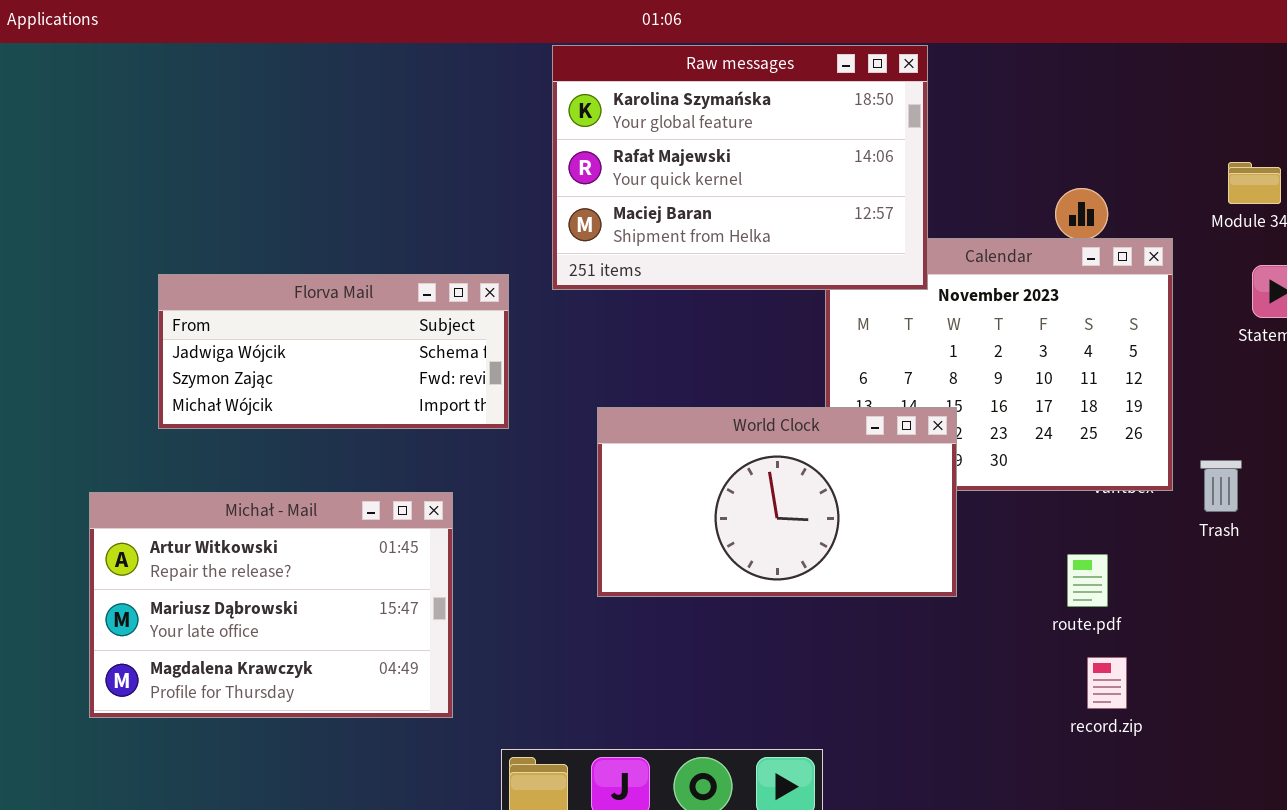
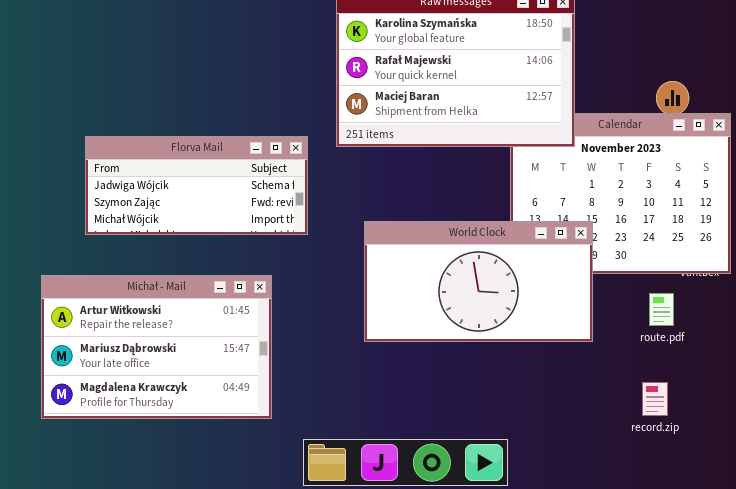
route.pdf: [1067,554,1108,607] -> [649,293,674,326], moved
record.zip: [1087,657,1127,709] -> [642,382,668,416], moved

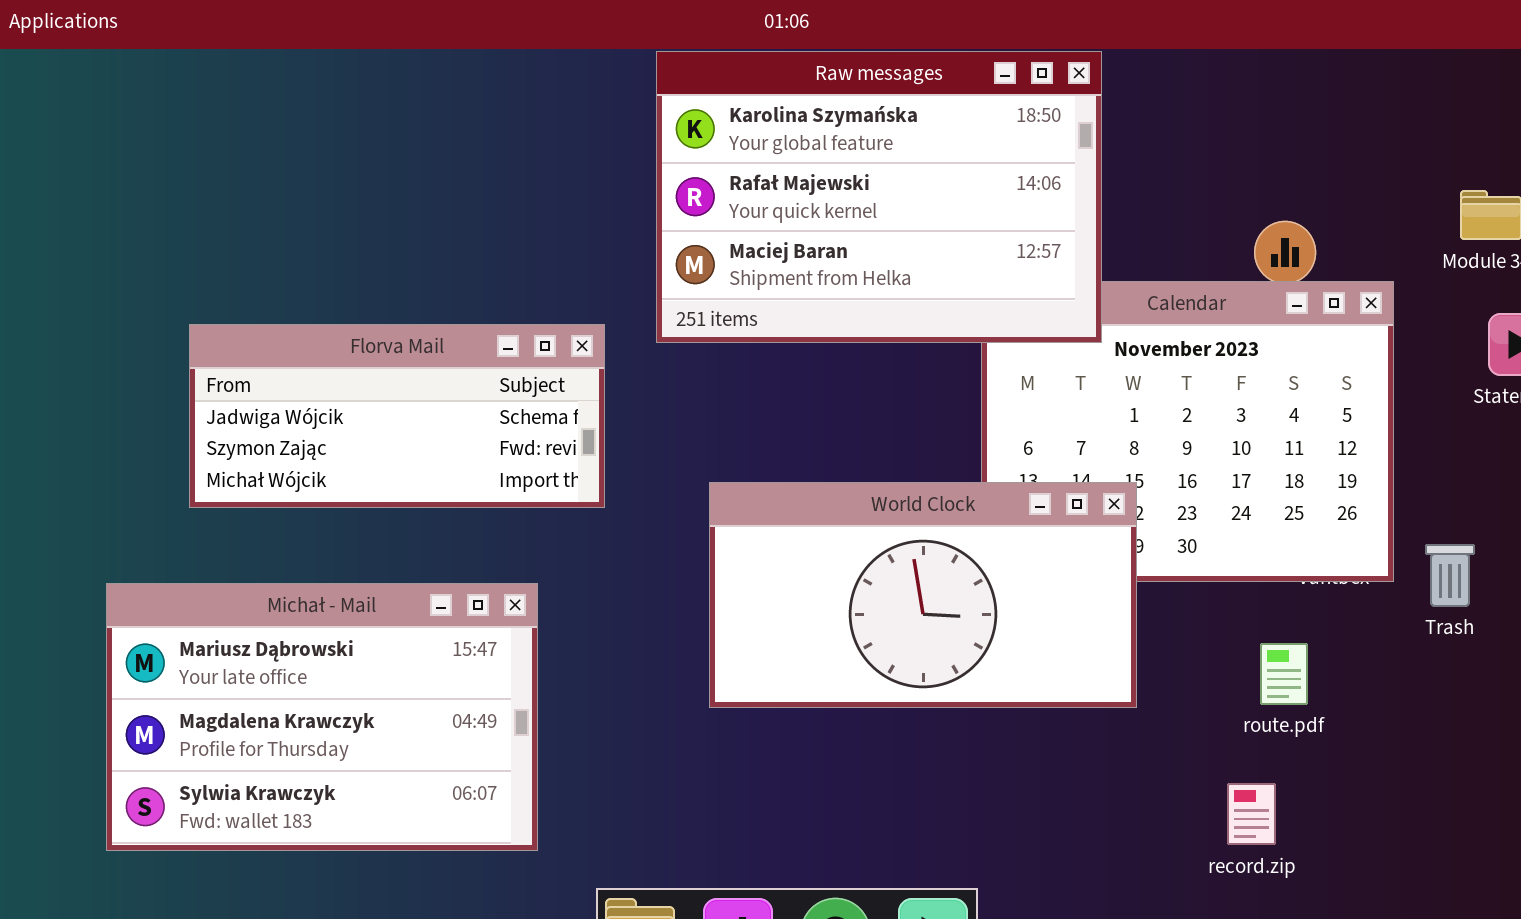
Michał - Mail: [41,275,272,419] -> [106,583,538,851], scrolled down 1 row
route.pdf: [649,293,674,326] -> [1260,643,1308,705], moved

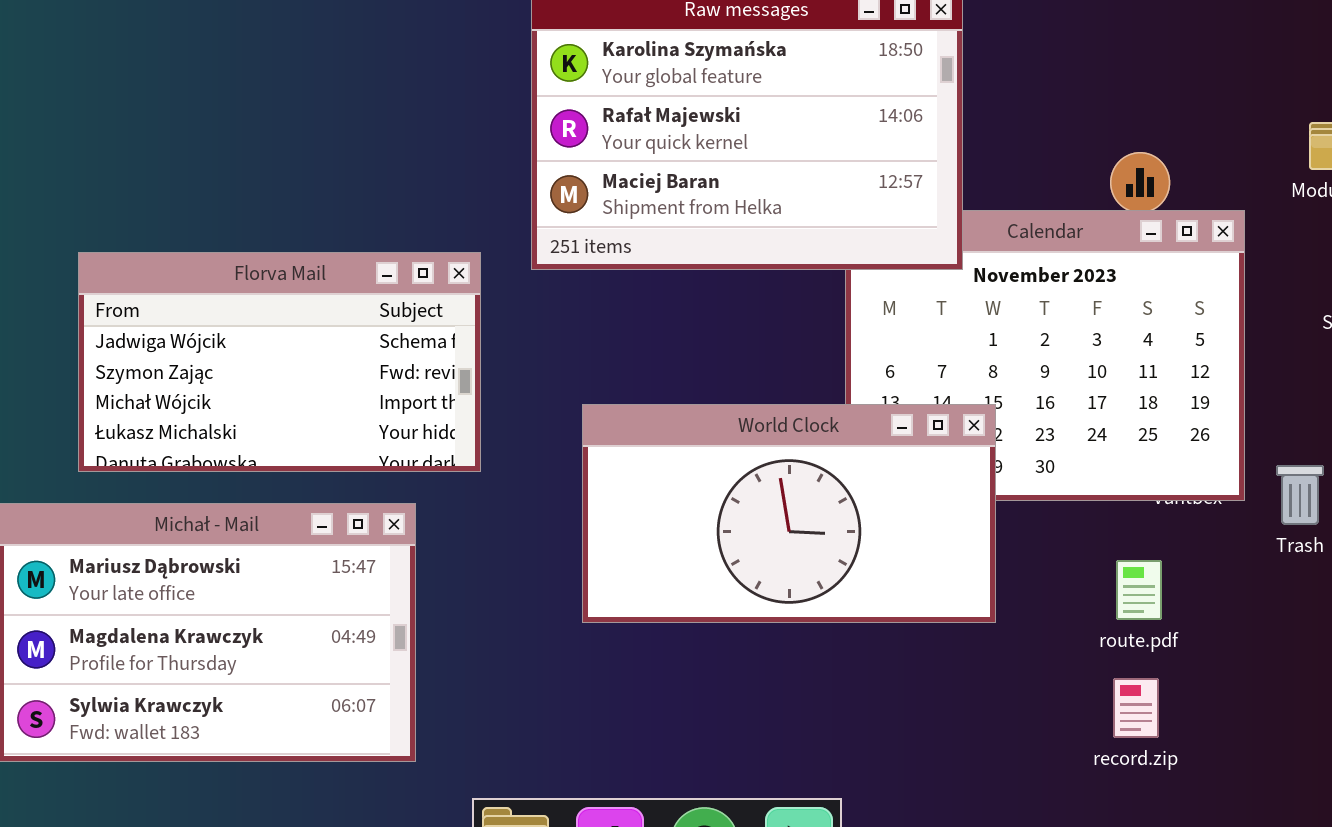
Florva Mail: [189,324,605,508] -> [78,252,481,472], resized
record.zip: [1227,783,1276,845] -> [1113,678,1159,738], moved

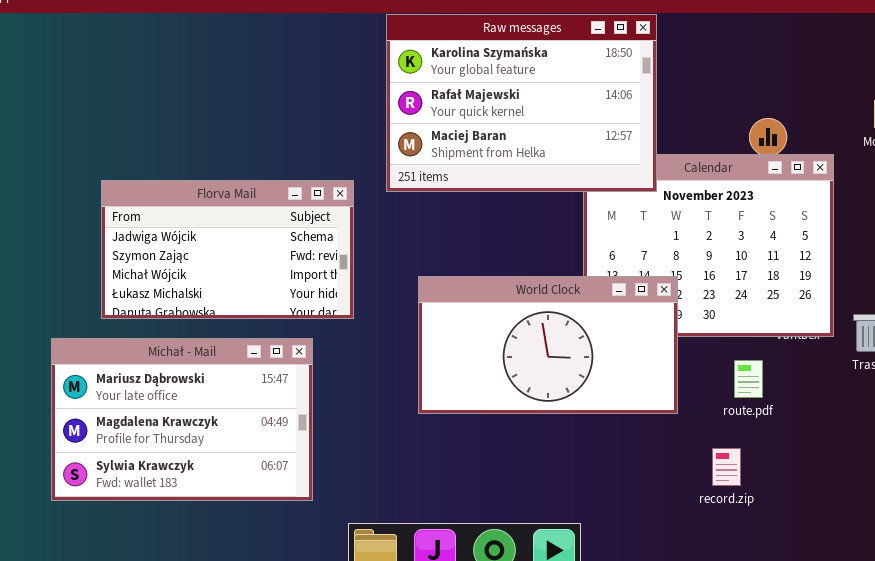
route.pdf: [1116,560,1162,620] -> [734,360,763,398], moved
record.zip: [1113,678,1159,738] -> [712,448,741,486], moved

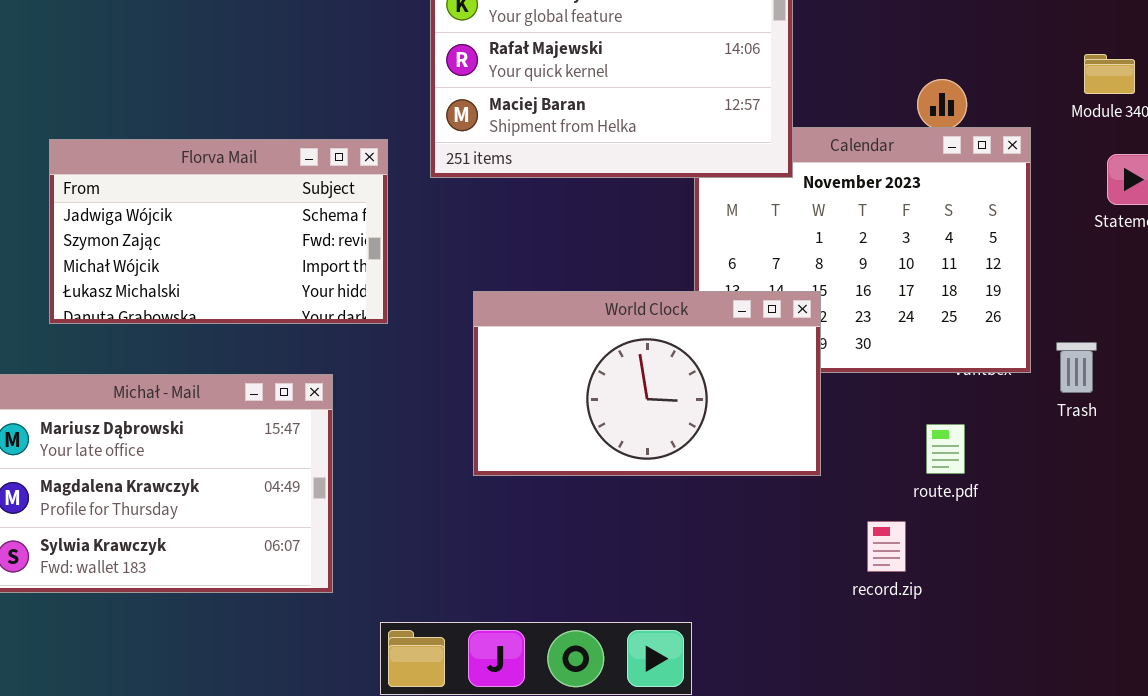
Florva Mail: [101,180,354,319] -> [49,139,388,324], moved
route.pdf: [734,360,763,398] -> [926,424,965,474], moved

